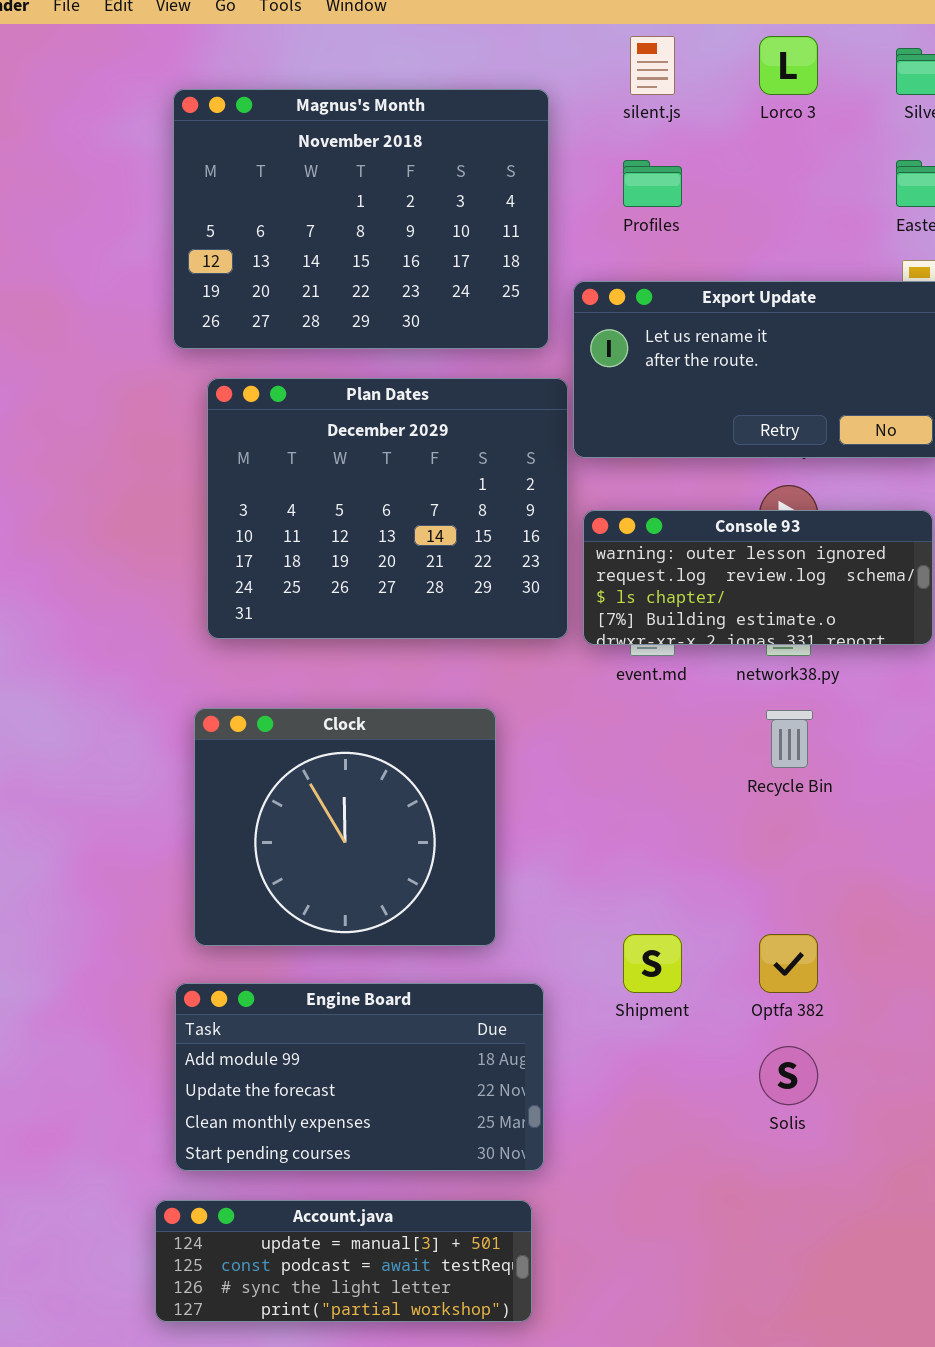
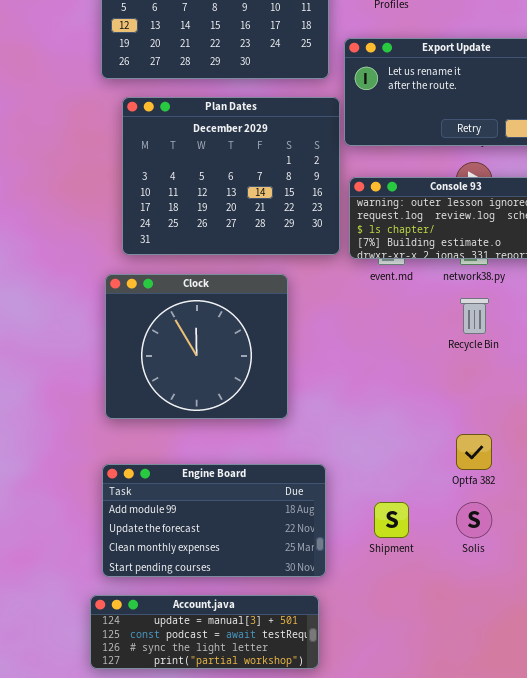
Clock: [194,708,496,946] -> [105,274,288,419], moved
Shipment: [623,934,682,993] -> [374,502,409,538], moved

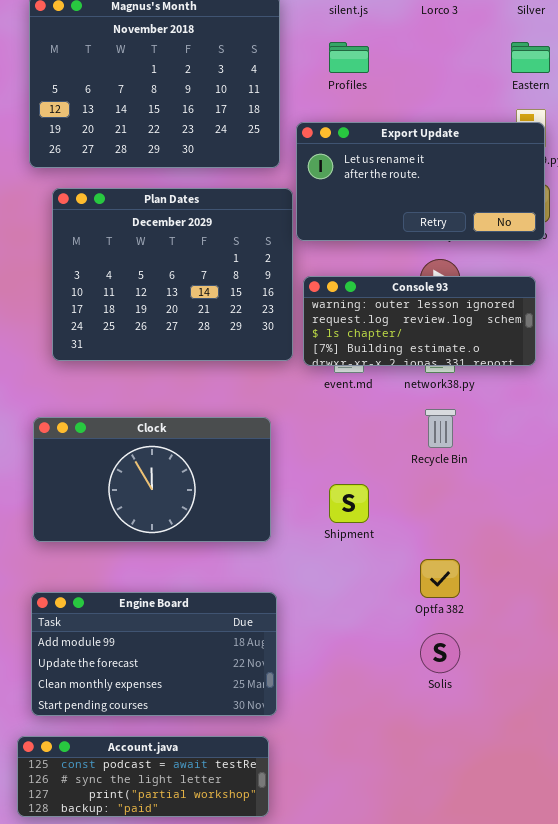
Clock: [105,274,288,419] -> [33,417,271,542], resized
Shipment: [374,502,409,538] -> [329,484,369,523], moved
Account.java: [90,595,319,669] -> [17,736,269,817], scrolled down 1 row

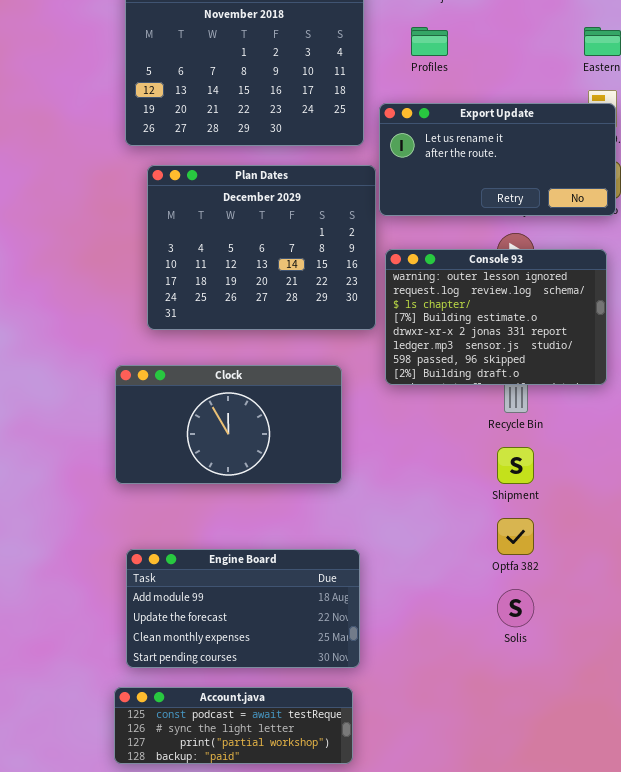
Console 93: [303,276,536,366] -> [385,249,607,385], resized
Clock: [33,417,271,542] -> [115,365,342,484], moved
Shipment: [329,484,369,523] -> [497,447,534,484], moved

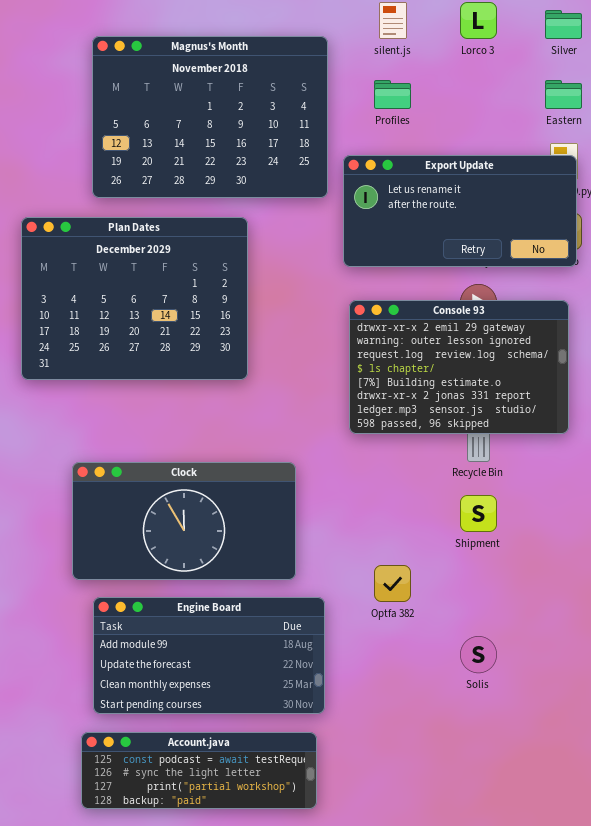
Plan Dates: [147,165,376,330] -> [21,217,248,380], moved
Console 93: [385,249,607,385] -> [349,300,569,434], scrolled up 1 row
Clock: [115,365,342,484] -> [72,462,296,580], moved
Optfa 382: [497,518,534,555] -> [374,565,411,602], moved

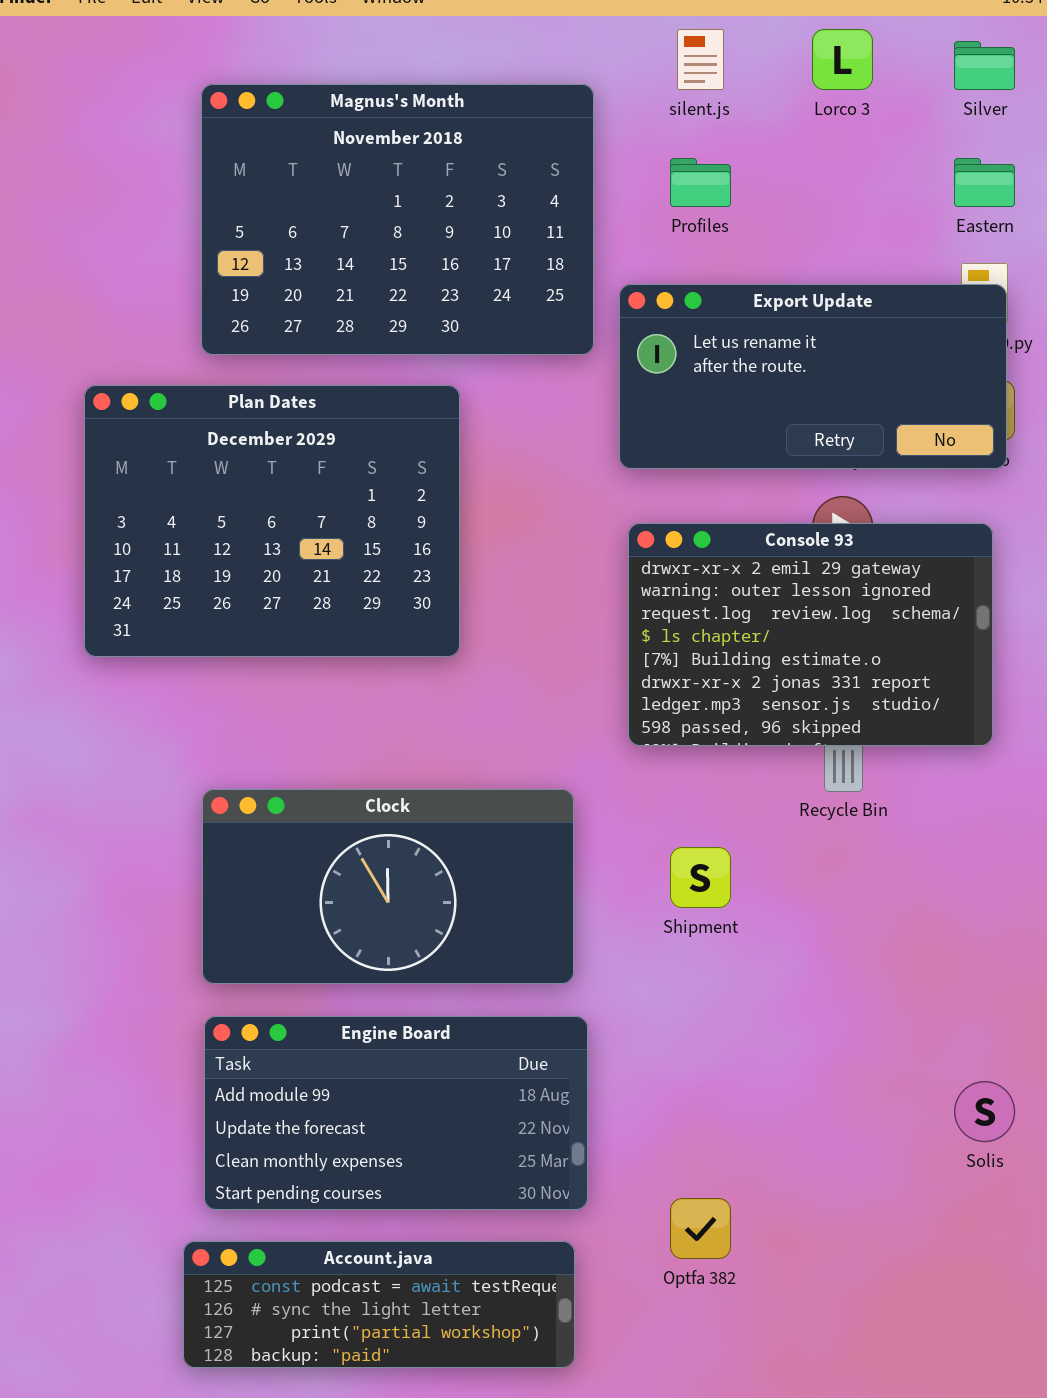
Clock: [72,462,296,580] -> [202,789,574,984], moved
Shipment: [460,495,497,532] -> [670,847,731,908], moved
Optfa 382: [374,565,411,602] -> [670,1198,731,1259], moved
Solis: [460,636,497,673] -> [954,1081,1015,1142], moved

